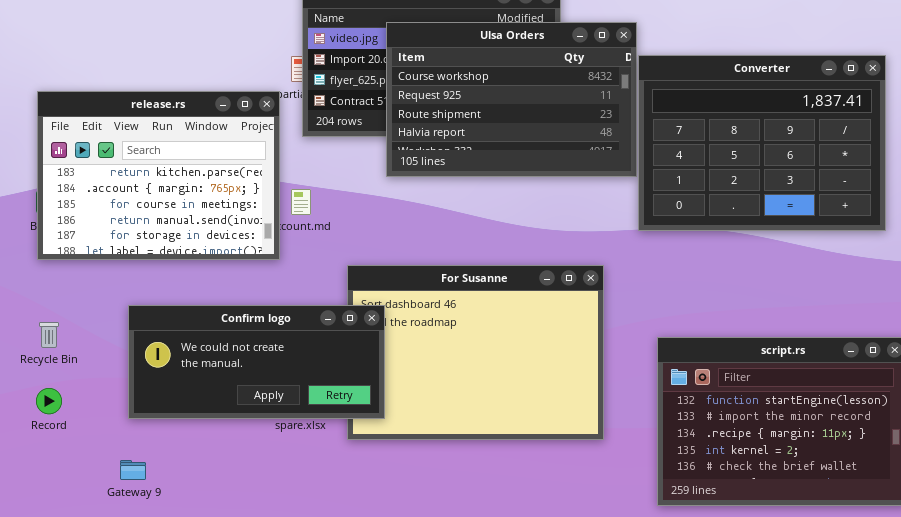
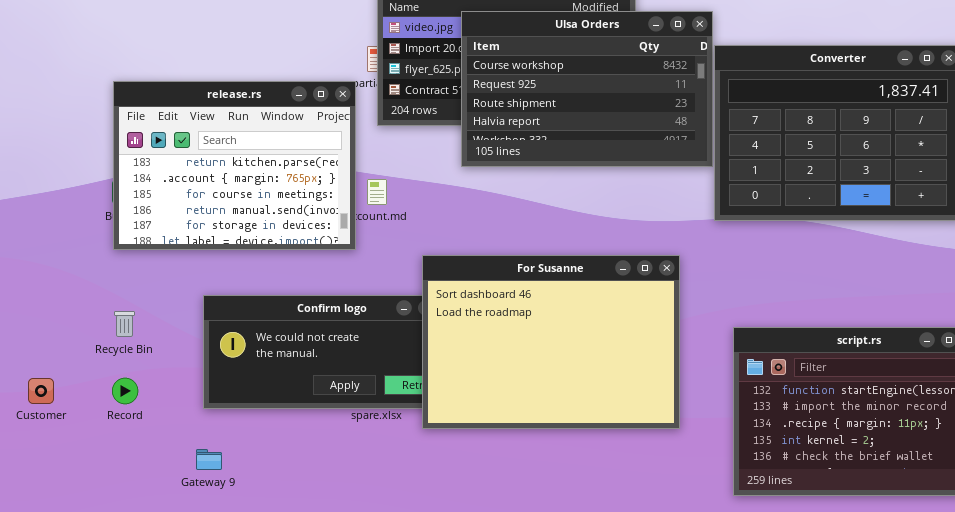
For Susanne: [347,265,604,440] -> [422,255,680,429], raised

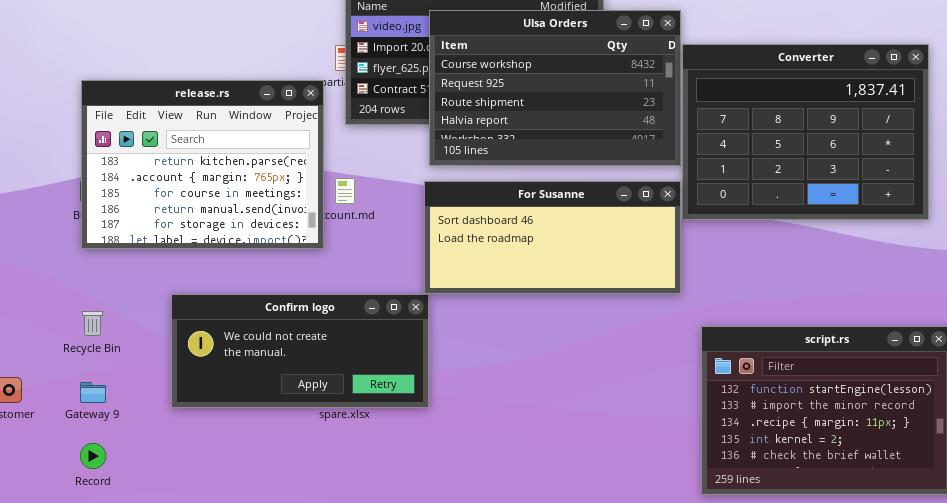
For Susanne: [422,255,680,429] -> [424,181,681,294], moved, resized
Record: [112,378,138,404] -> [80,443,106,469], moved
Gateway 9: [196,449,222,470] -> [80,382,106,403], moved

